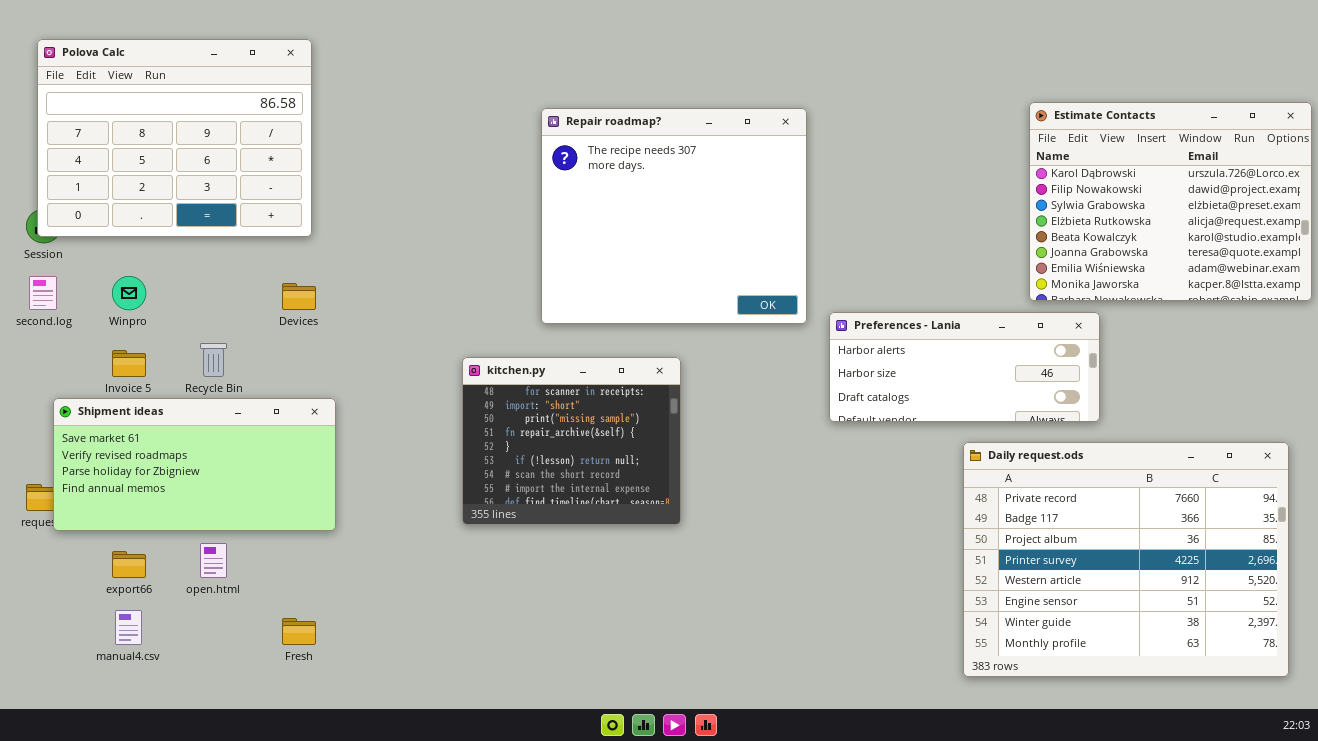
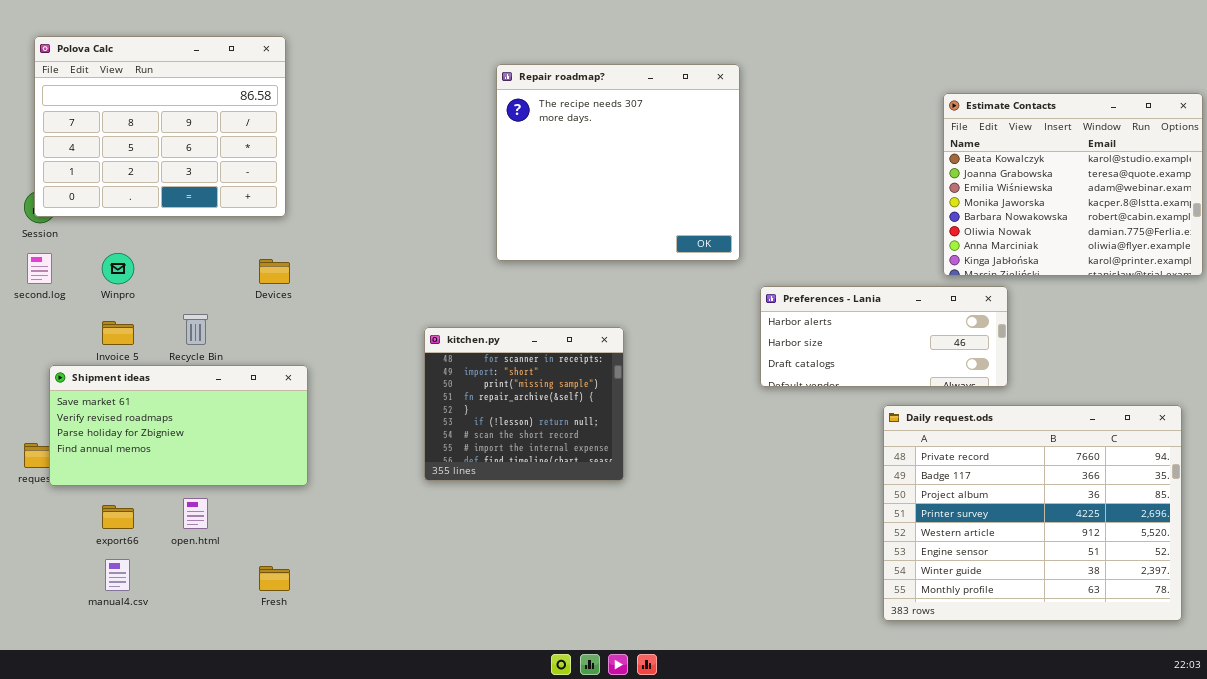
Estimate Contacts: [1029,102,1312,301] -> [943,93,1203,276], scrolled down 4 rows
Repair roadmap?: [541,108,807,324] -> [496,64,740,261], moved

